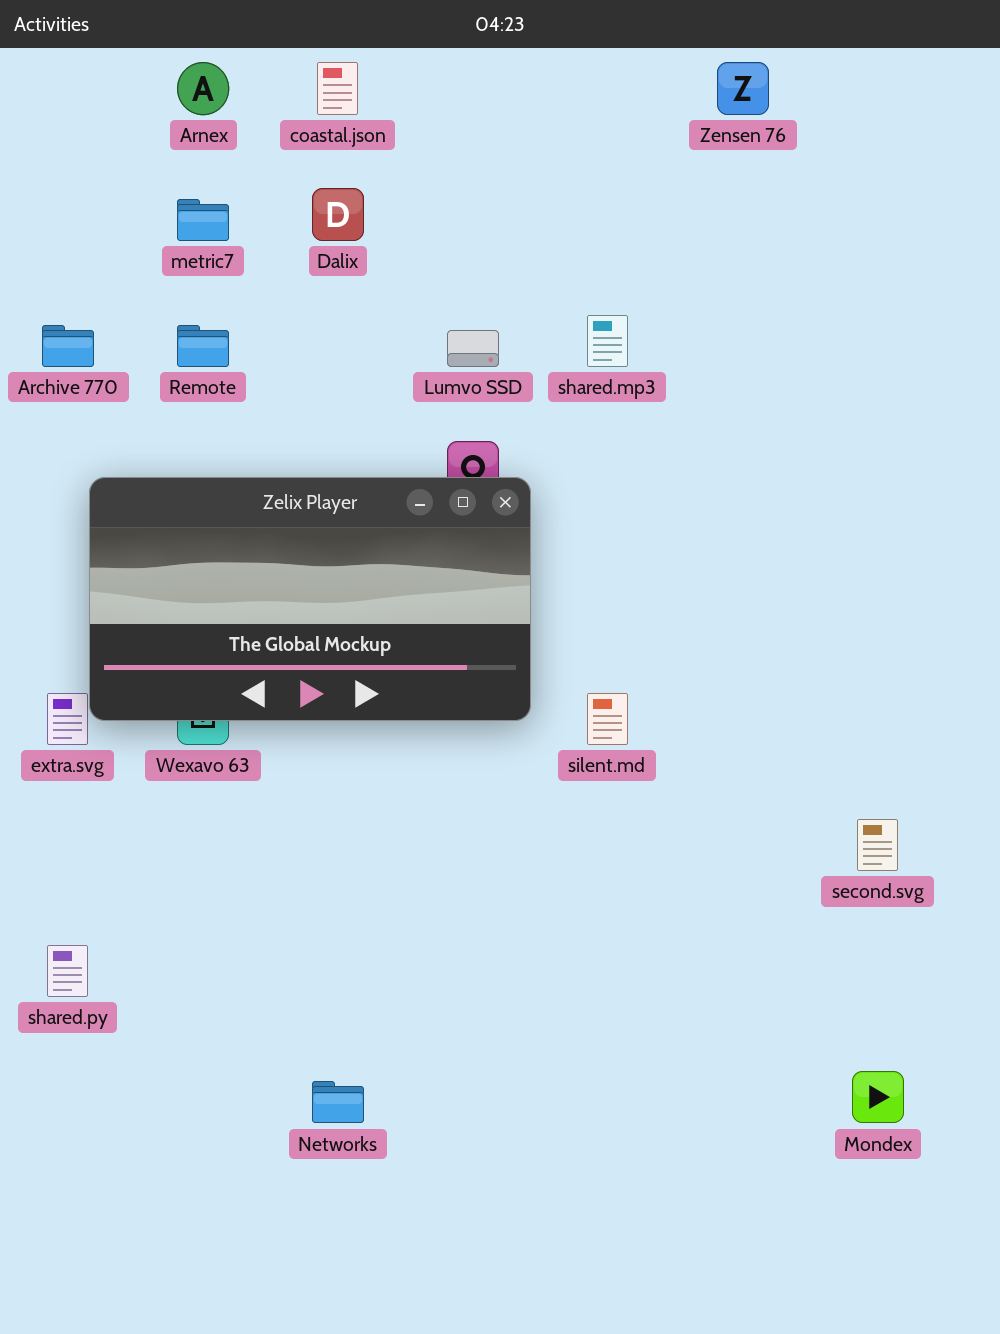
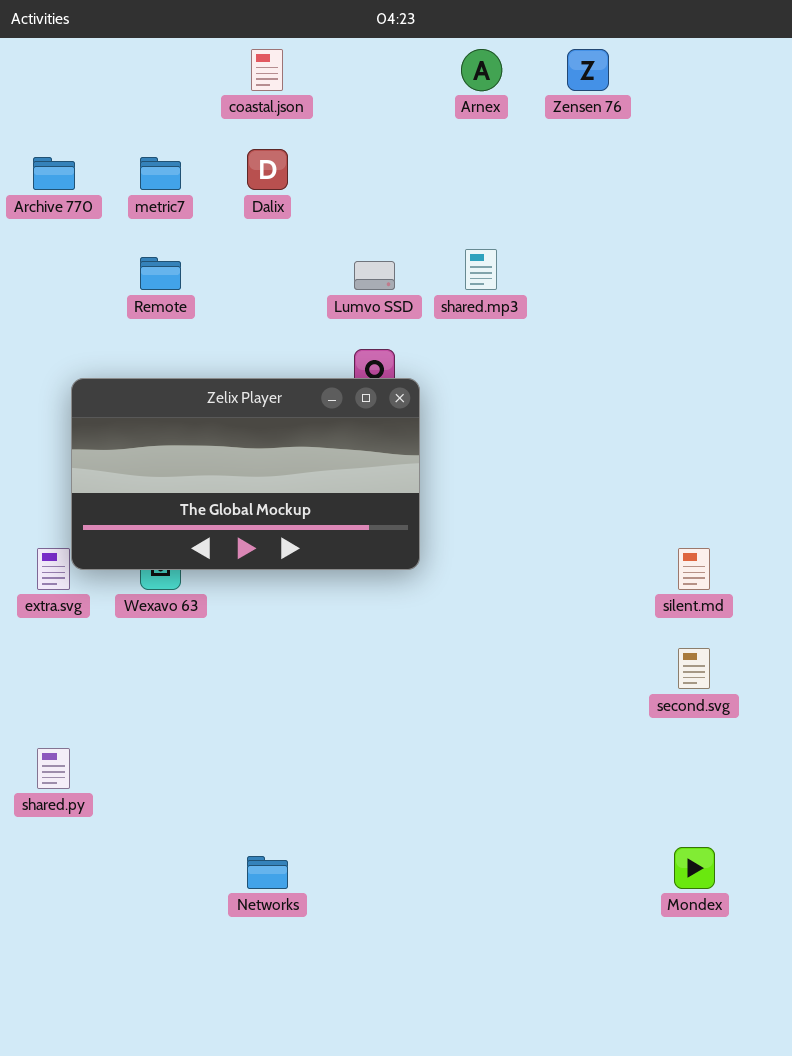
Arnex: [177,62,229,115] -> [461,49,502,91], moved
Archive 770: [42,325,94,367] -> [33,157,75,190], moved
silent.md: [587,693,628,745] -> [678,548,710,590], moved

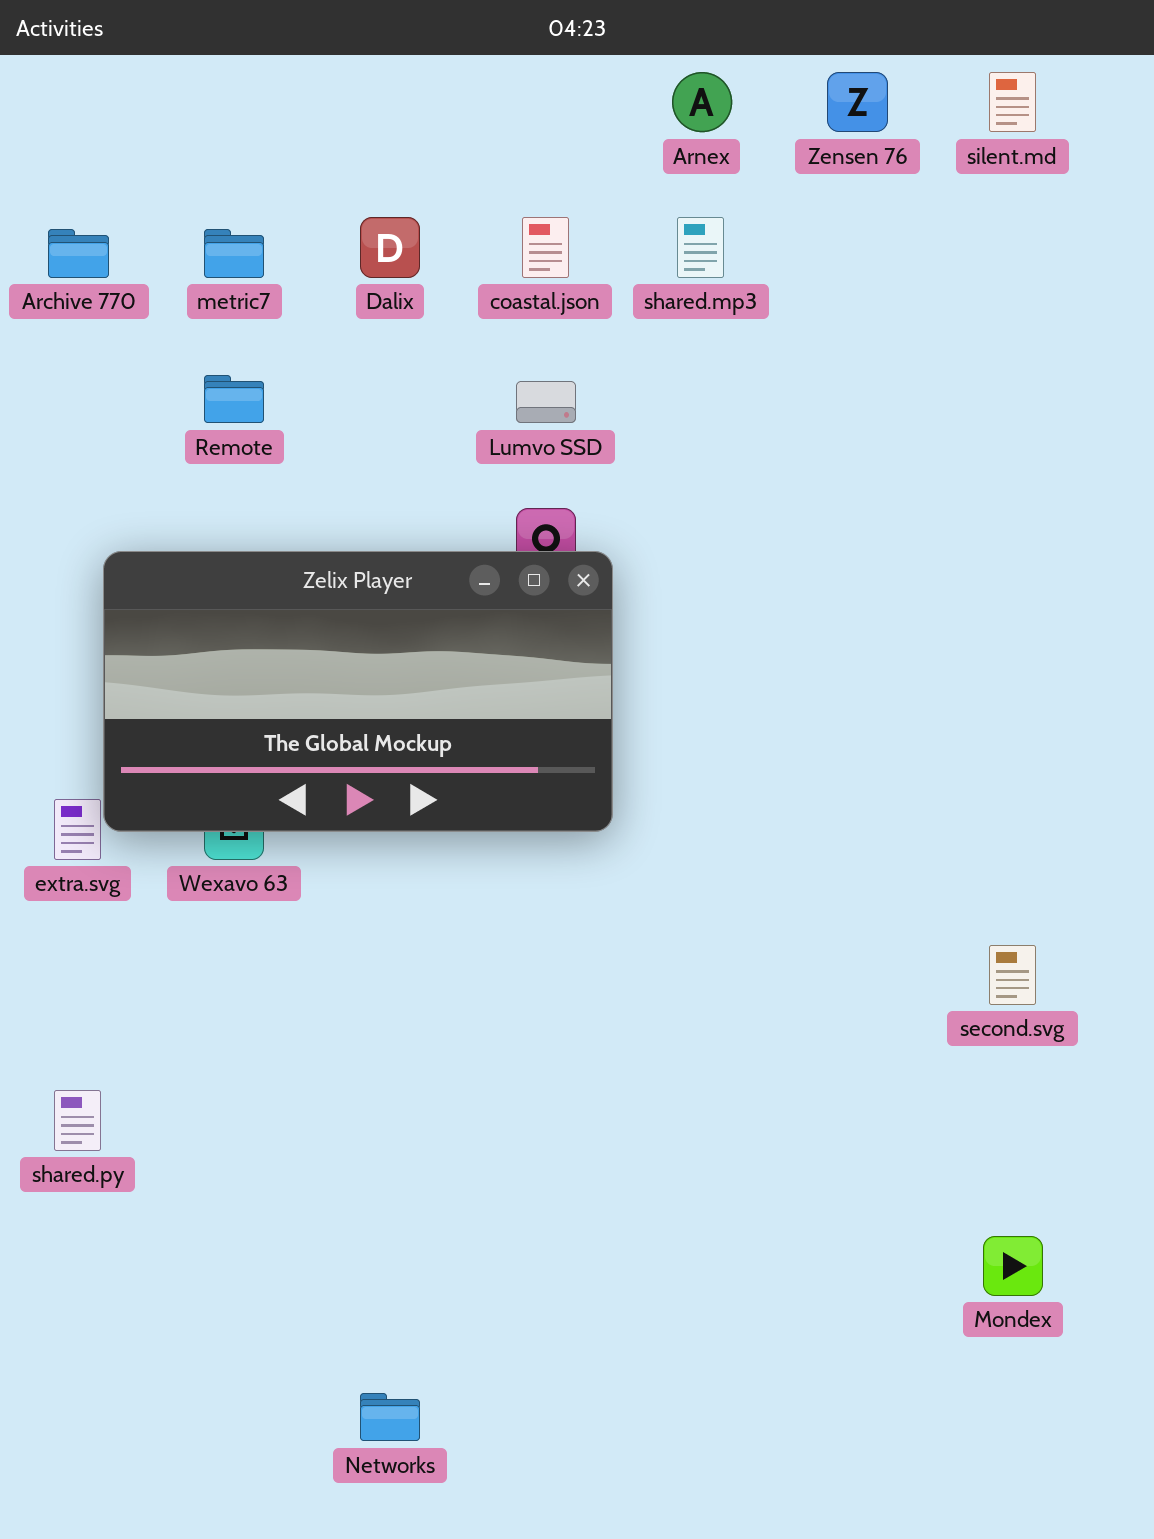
coastal.json: [251,49,283,91] -> [522,217,569,278], moved
shared.mp3: [465,249,497,290] -> [677,217,724,278], moved
silent.md: [678,548,710,590] -> [989,72,1036,132], moved
Networks: [247,856,288,889] -> [360,1393,420,1441], moved

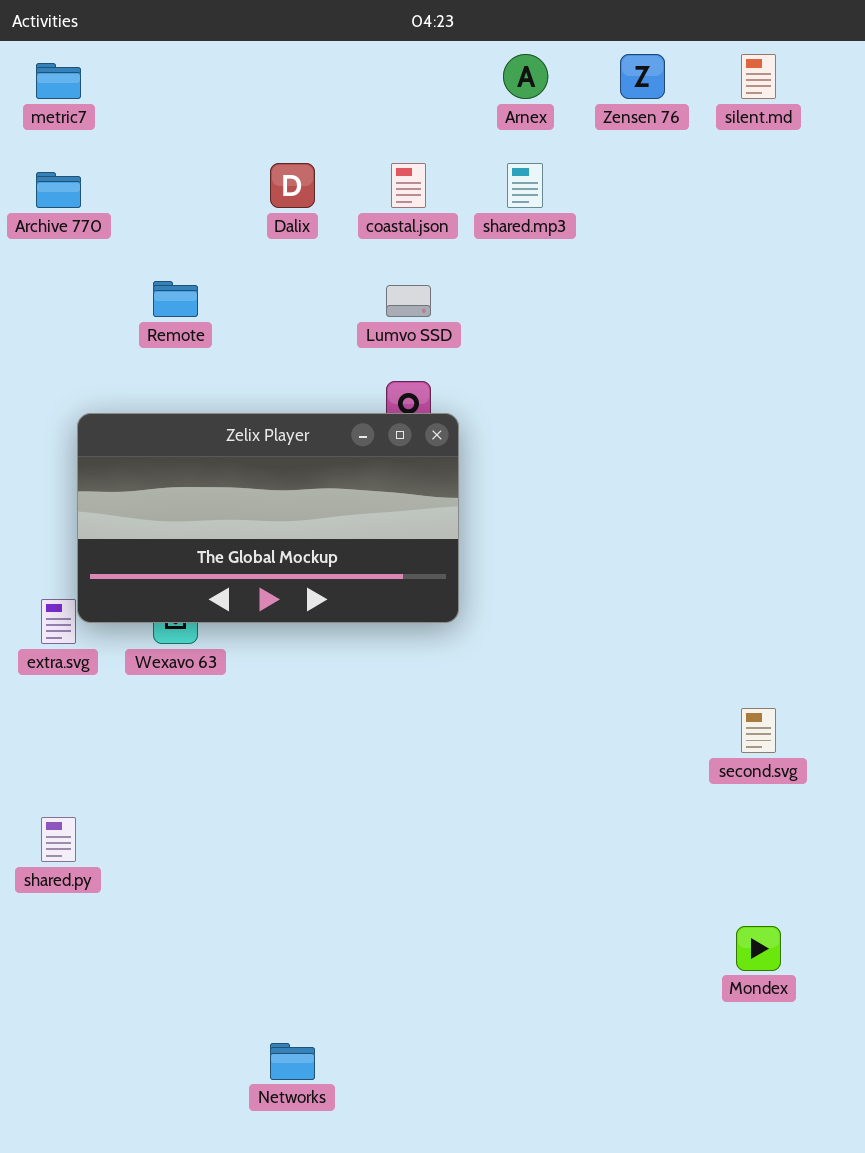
metric7: [204,229,264,278] -> [36,63,81,99], moved

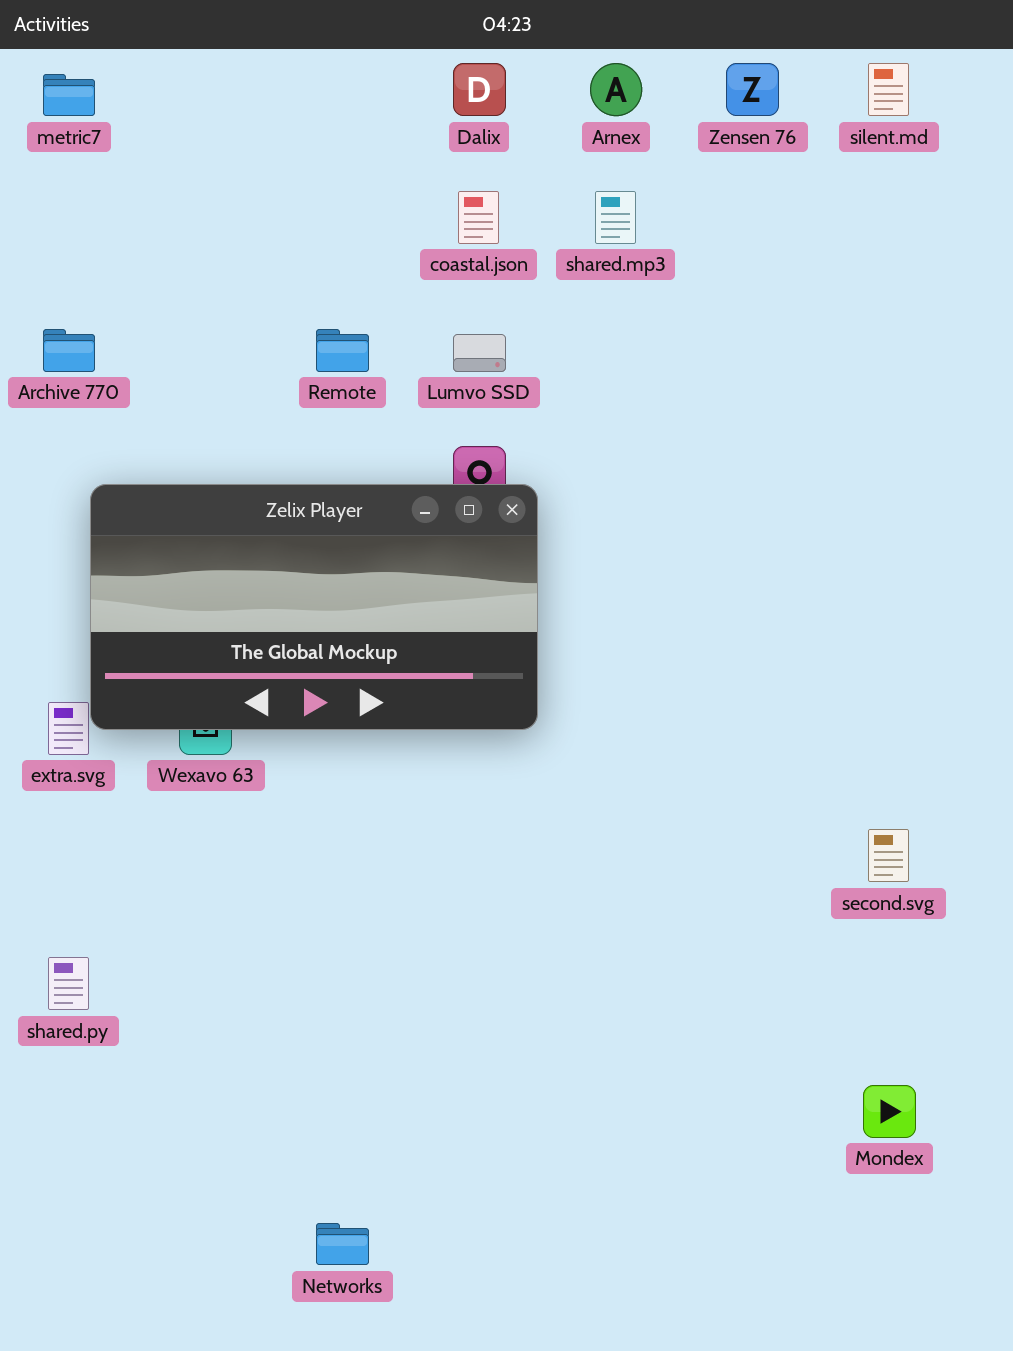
Dalix: [270,163,315,208] -> [453,63,506,116], moved
Archive 770: [36,172,81,208] -> [43,329,95,372], moved
Remote: [153,281,198,317] -> [316,329,369,372], moved

